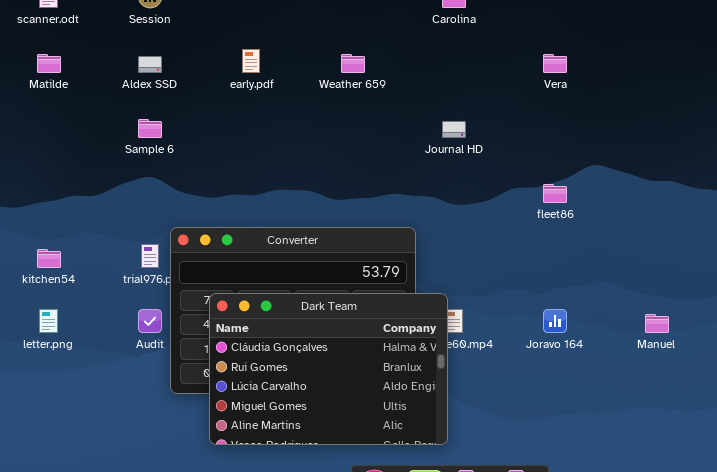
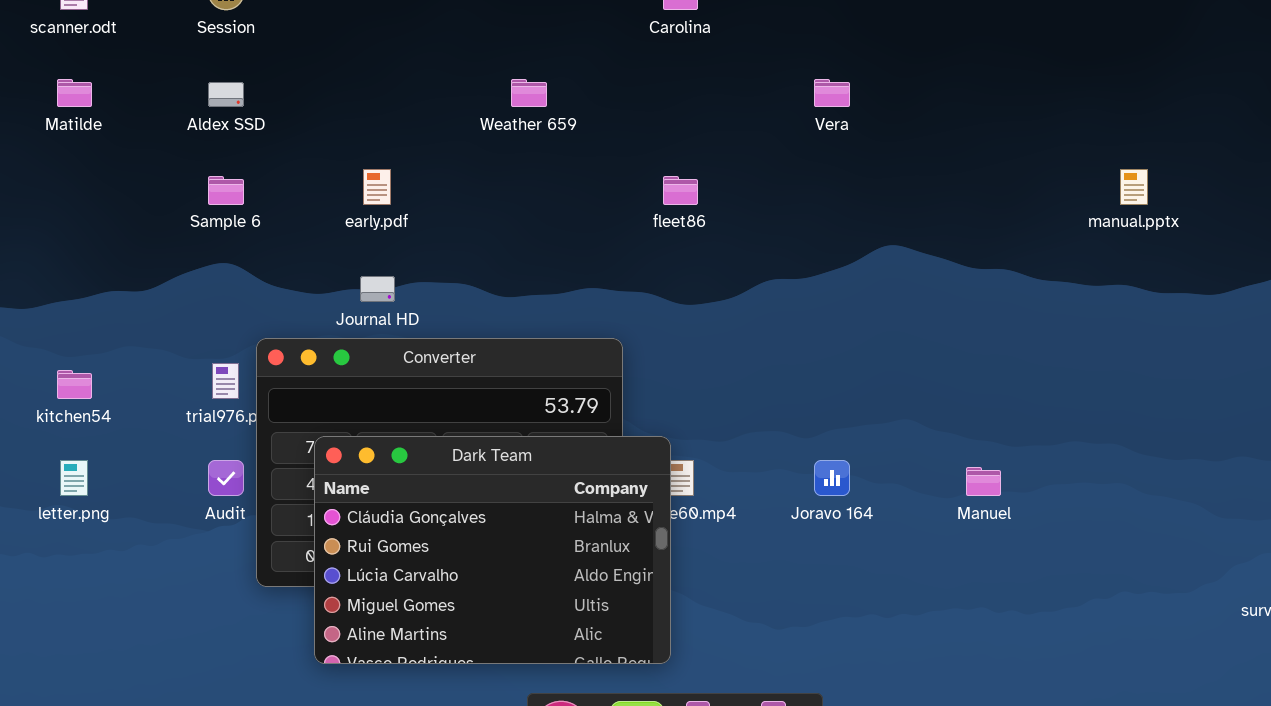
early.pdf: [242,49,260,73] -> [363,169,391,205], moved
Journal HD: [442,121,466,138] -> [360,276,395,302], moved
fleet86: [543,184,567,203] -> [663,176,698,205], moved

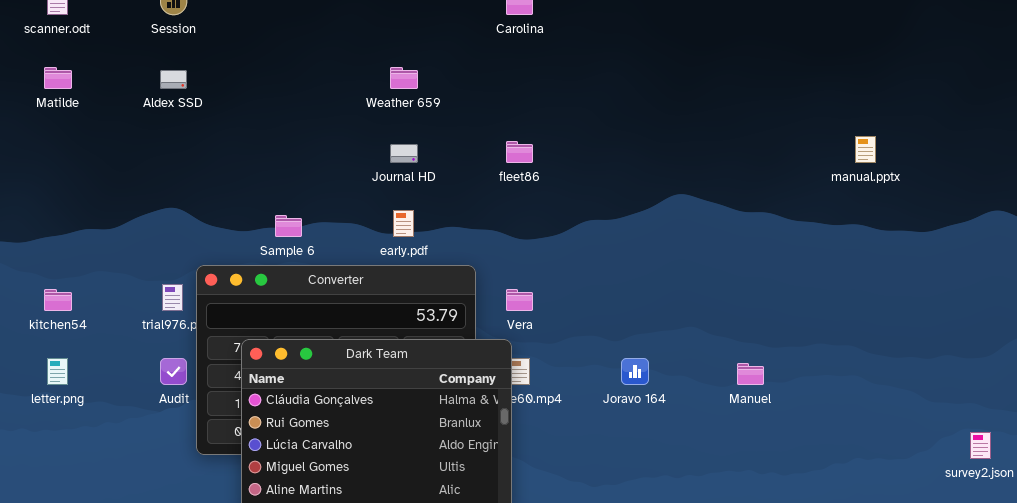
Vera: [814,79,850,107] -> [506,289,533,311], moved
early.pdf: [363,169,391,205] -> [393,210,414,237], moved
Sample 6: [208,176,244,205] -> [275,215,302,237], moved
Journal HD: [360,276,395,302] -> [390,144,418,163], moved

